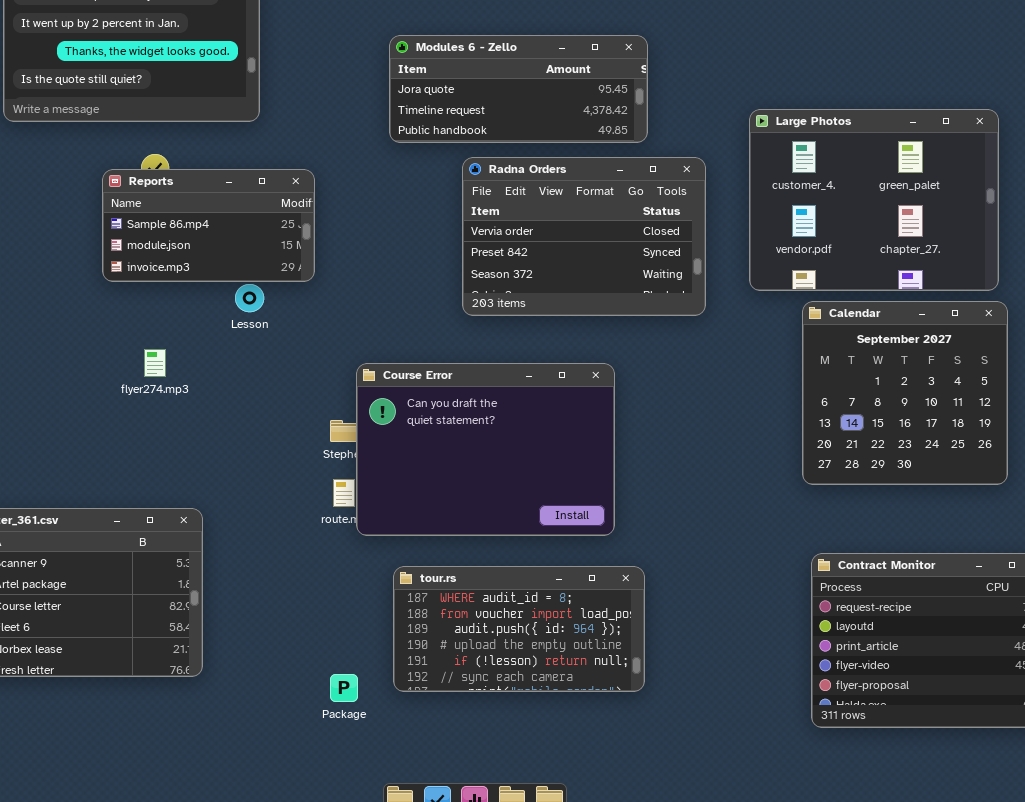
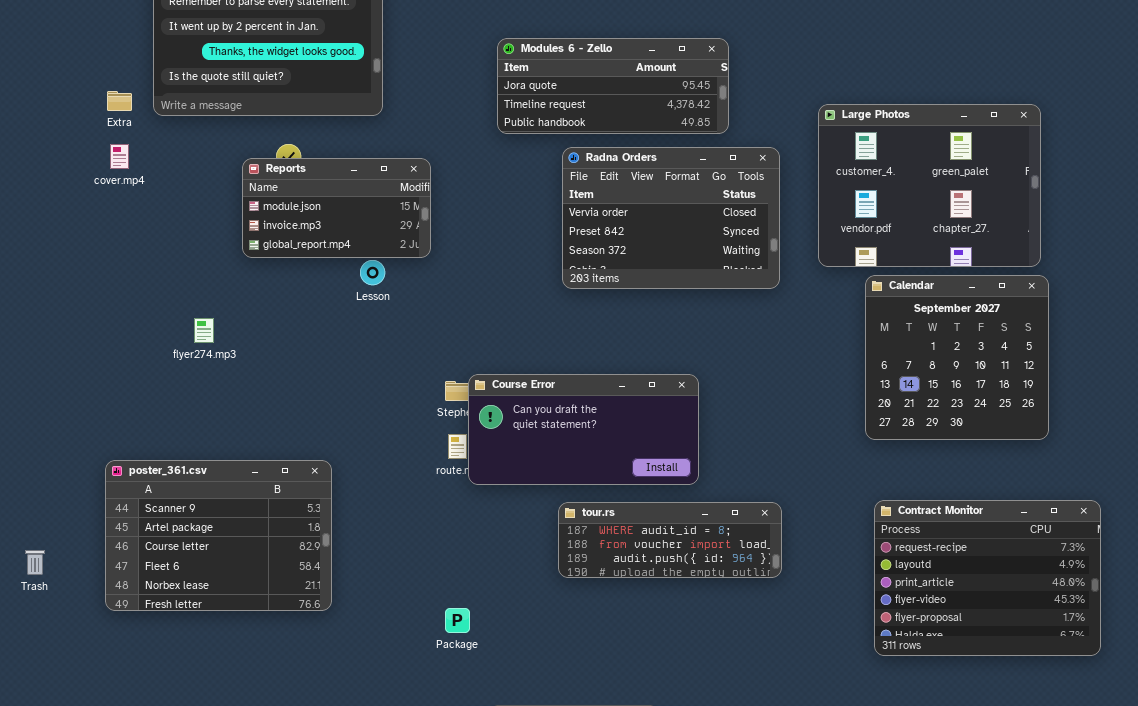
Reports: [102,169,315,282] -> [242,158,431,258], scrolled down 1 row
flyer274.mp3: [144,349,166,377] -> [194,318,214,343], moved
Course Error: [356,363,615,536] -> [468,374,699,485], resized
tour.rs: [393,566,645,692] -> [558,502,782,578], moved, resized

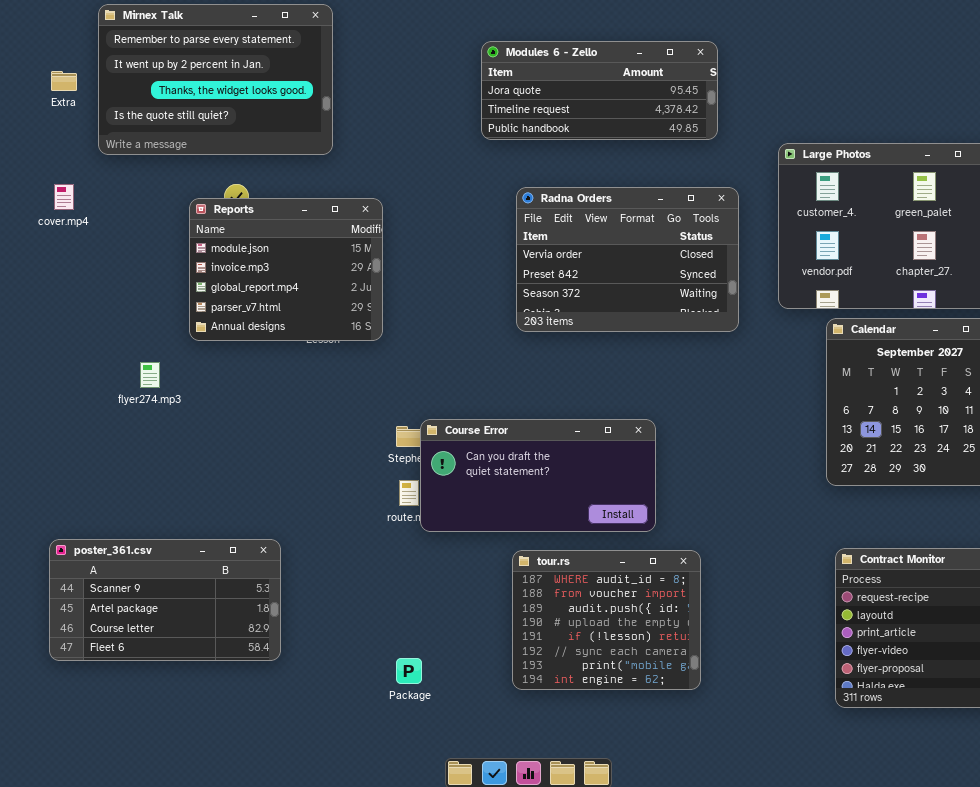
Modules 6 - Zello: [497,38,729,134] -> [481,41,718,140], moved
Extra: [107,91,132,111] -> [51,71,77,91], moved
Reports: [242,158,431,258] -> [189,198,383,341], resized
poster_361.csv: [105,460,332,611] -> [49,539,281,661], resized
tour.rs: [558,502,782,578] -> [512,550,701,690], resized

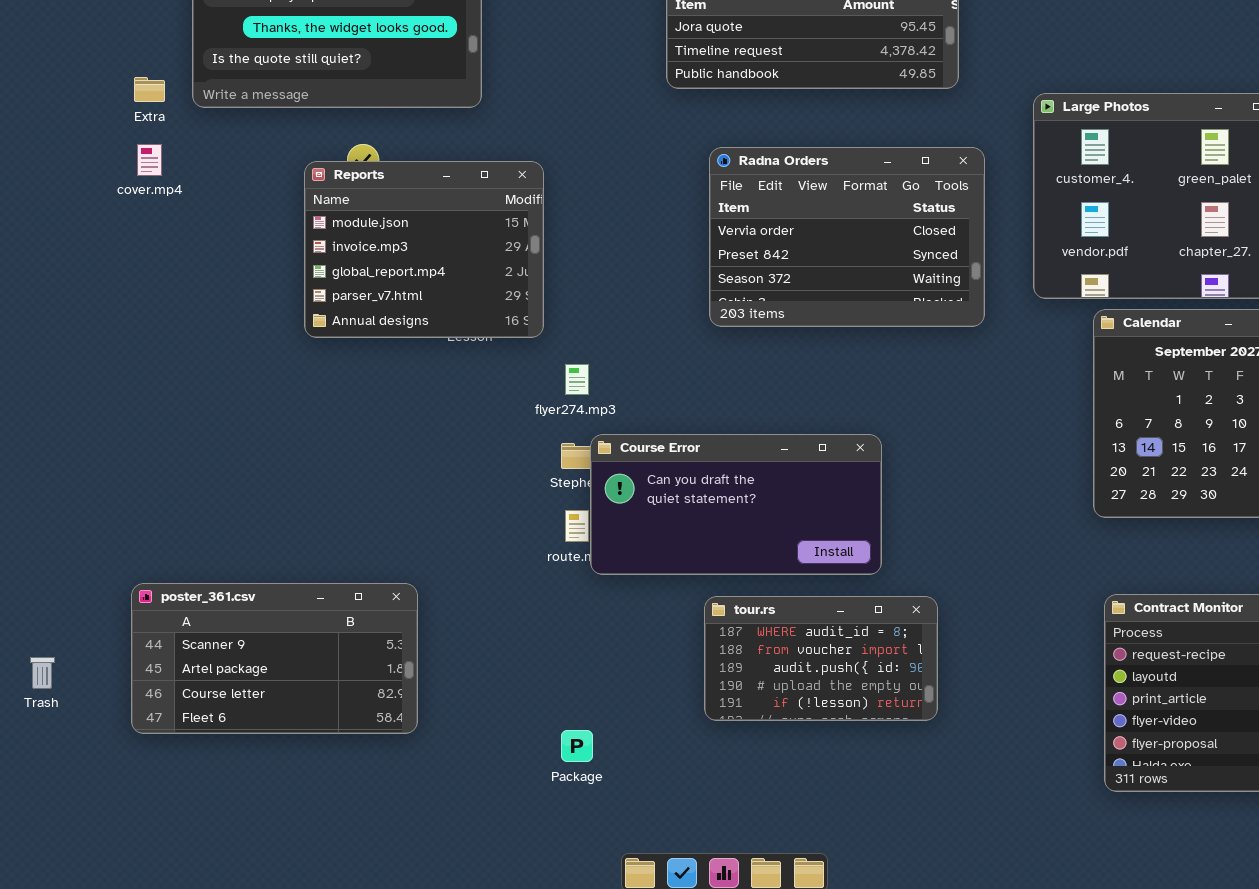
Extra: [51,71,77,91] -> [134,77,165,102], moved
flyer274.mp3: [140,362,160,388] -> [565,364,589,395], moved
tour.rs: [512,550,701,690] -> [704,596,938,721], resized

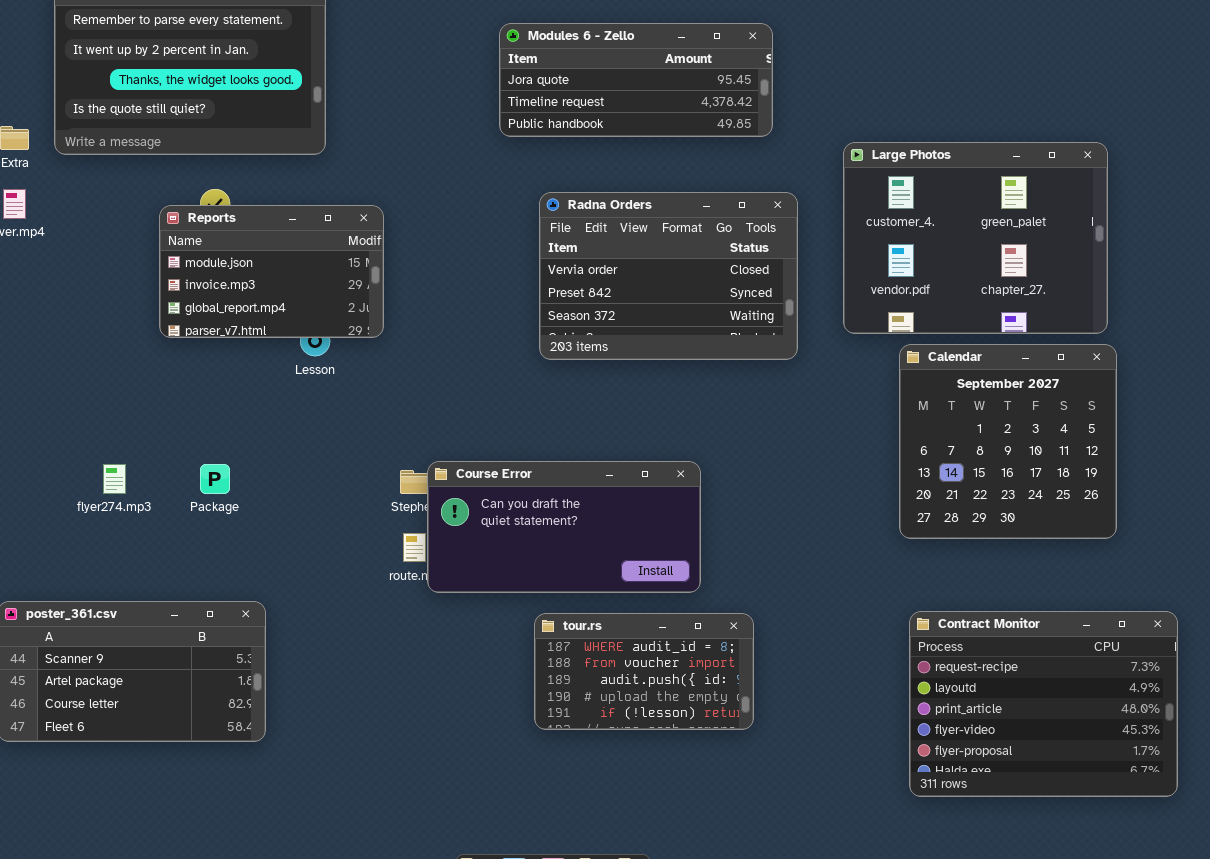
Reports: [304,161,544,338] -> [159,205,384,338], resized
flyer274.mp3: [565,364,589,395] -> [103,464,126,494], moved
Package: [561,730,593,762] -> [200,464,230,494], moved

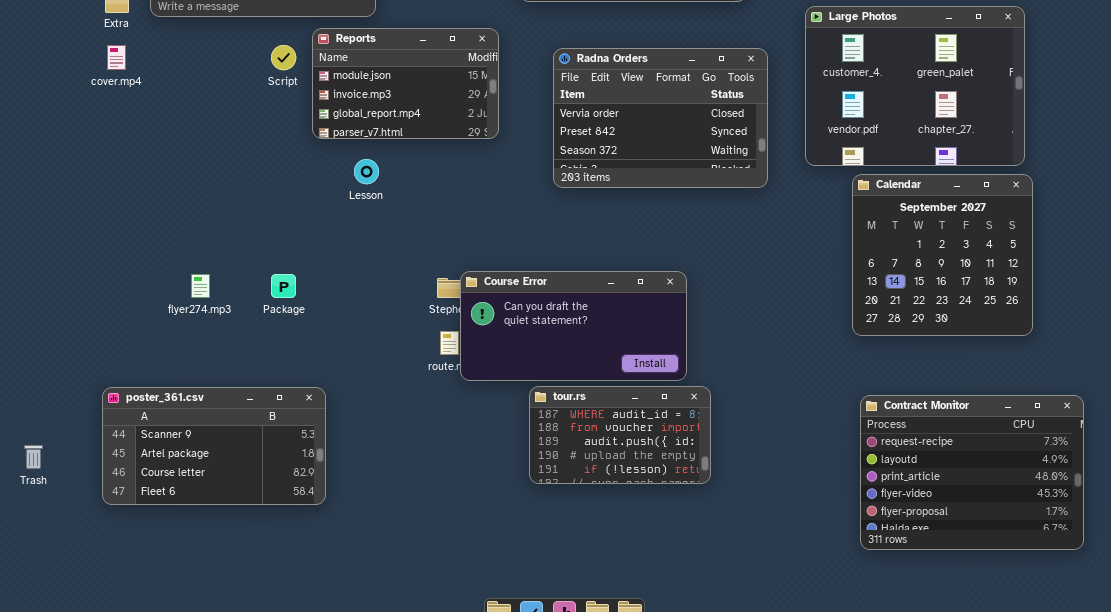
Reports: [159,205,384,338] -> [312,28,499,139], moved
tour.rs: [534,613,754,730] -> [529,386,711,484], moved

